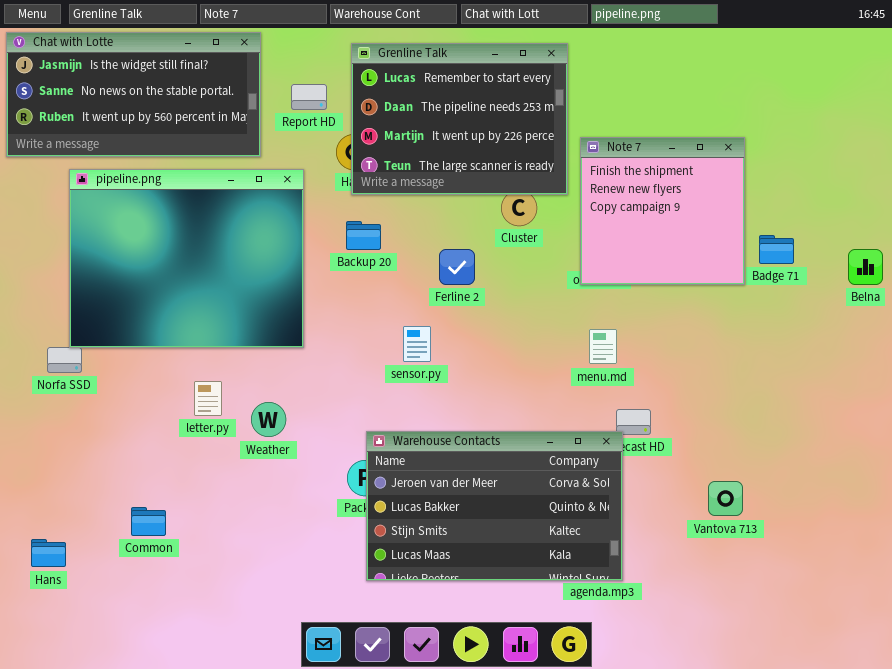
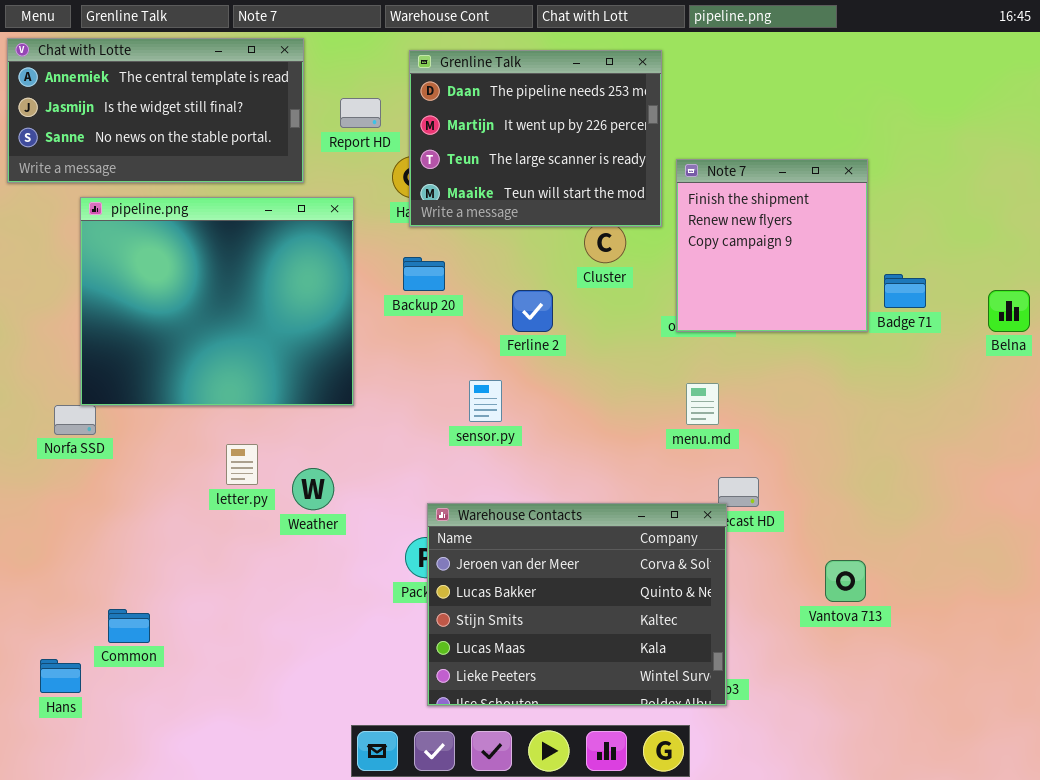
Chat with Lotte: [6,32,261,157] -> [7,38,304,183], scrolled up 1 row
Grenline Talk: [351,43,568,195] -> [409,50,662,227], scrolled down 1 row
Warehouse Contacts: [366,431,623,581] -> [427,503,727,706], resized
Common: [131,507,166,536] -> [108,609,150,643], moved
Hans: [31,539,66,567] -> [40,659,81,693], moved

